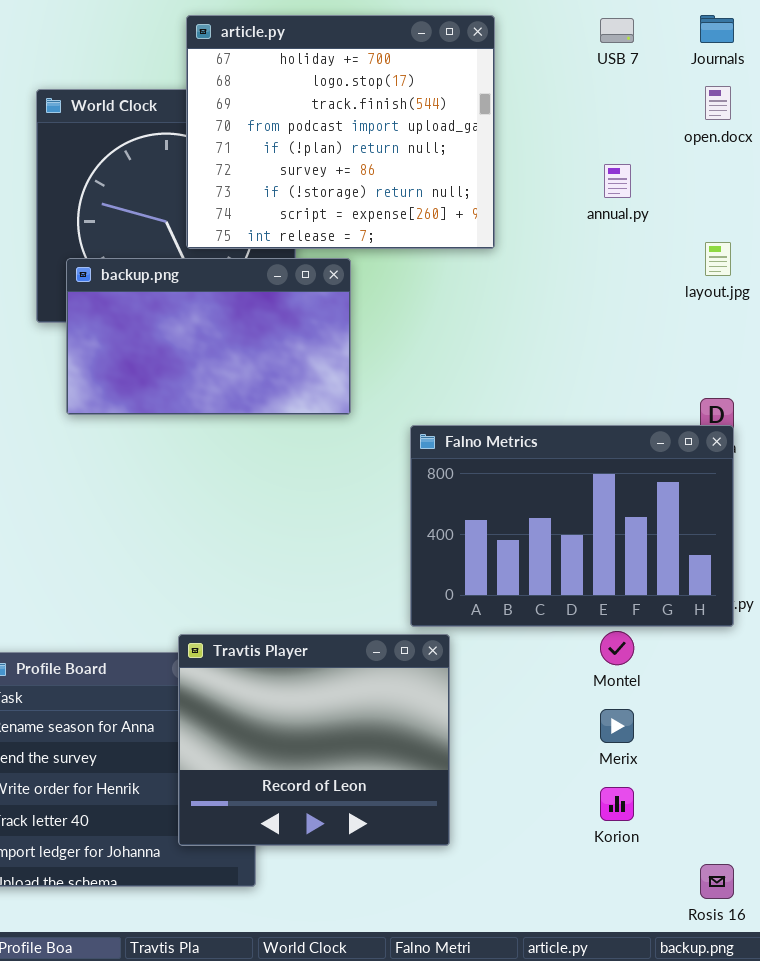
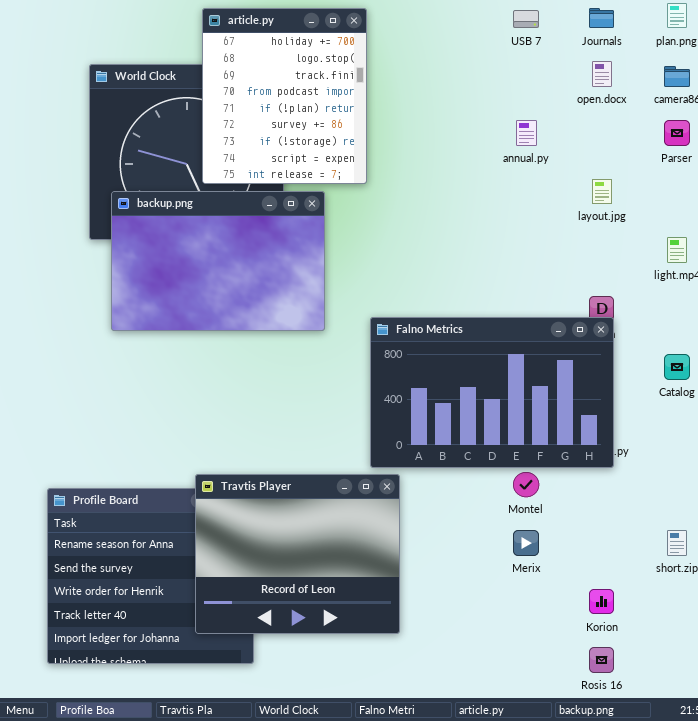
article.py: [186,15,495,249] -> [202,8,367,184], resized
backup.png: [66,258,351,415] -> [111,191,325,331], resized
Korion: [600,787,634,821] -> [589,589,614,614], moved

